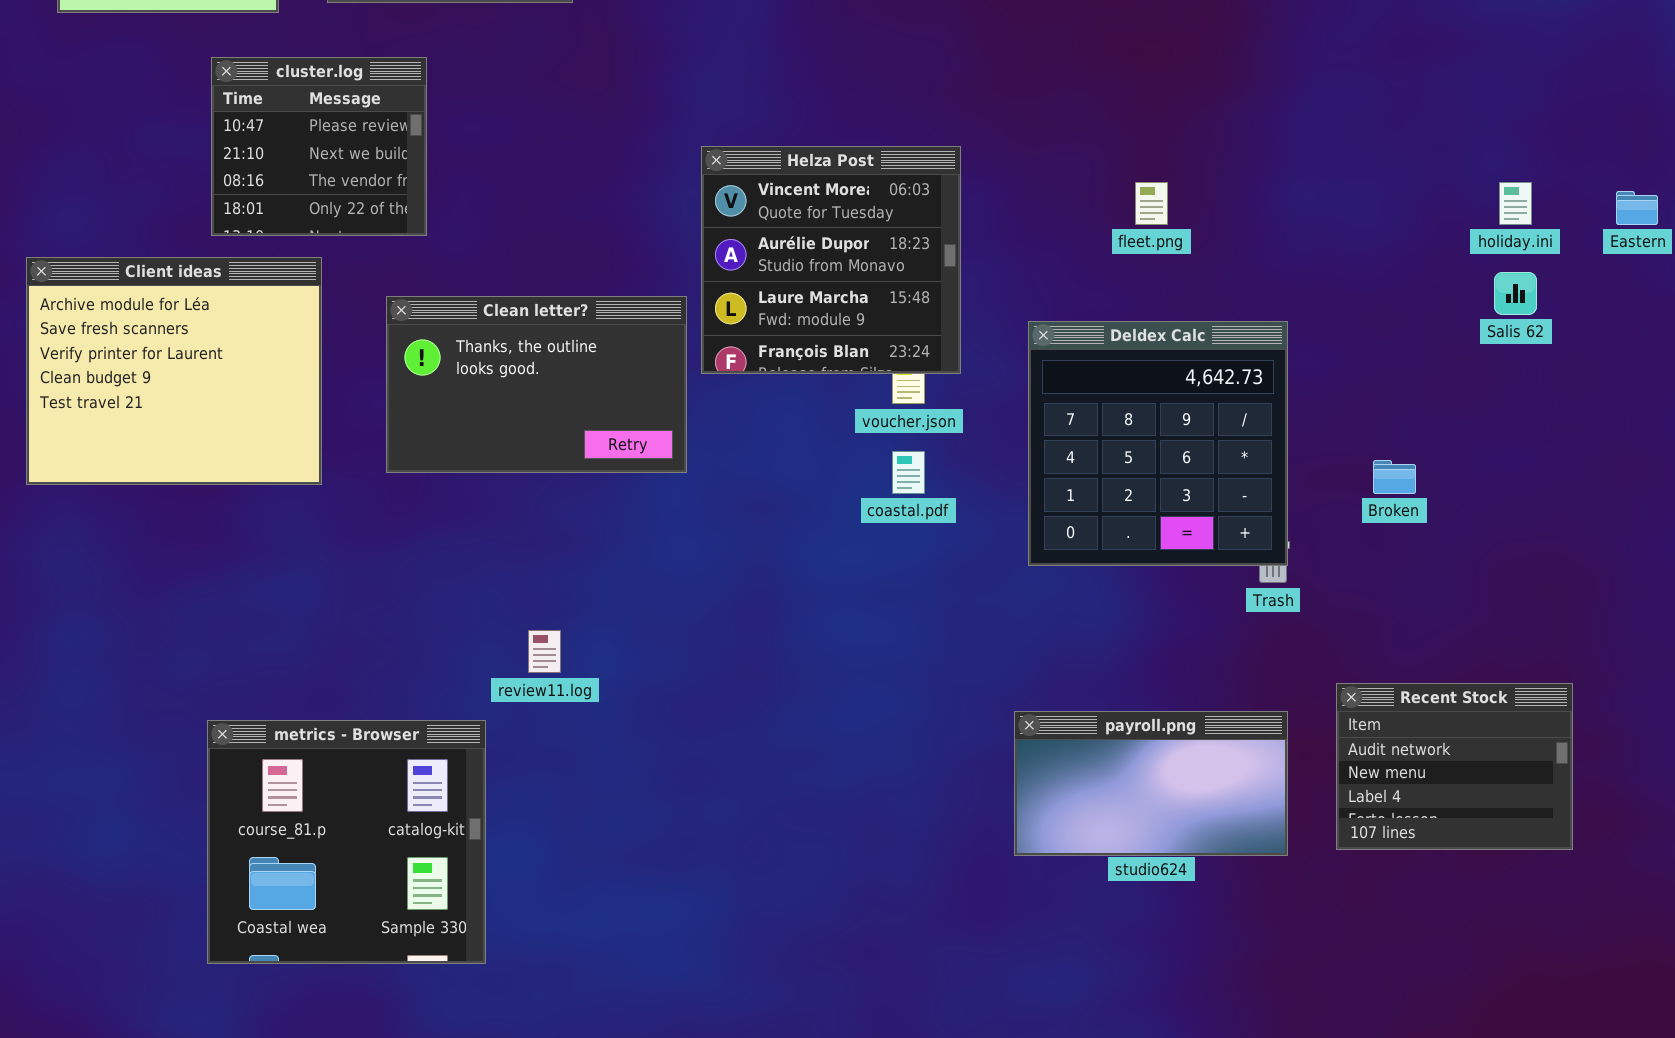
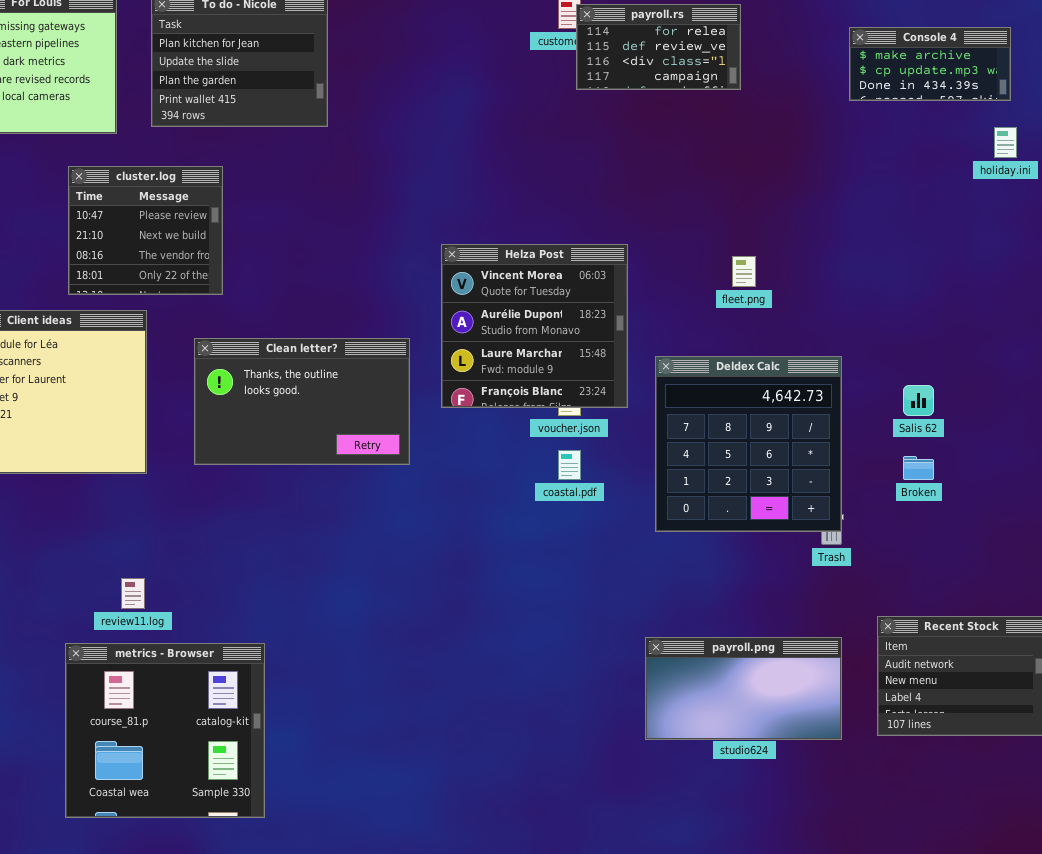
Helza Post: [701,146,961,374] -> [441,244,628,408], moved
holiday.ini: [1499,182,1532,225] -> [994,127,1017,158], moved
Salis 62: [1494,272,1537,315] -> [903,385,934,416], moved
review11.log: [528,630,561,673] -> [121,578,145,609], moved

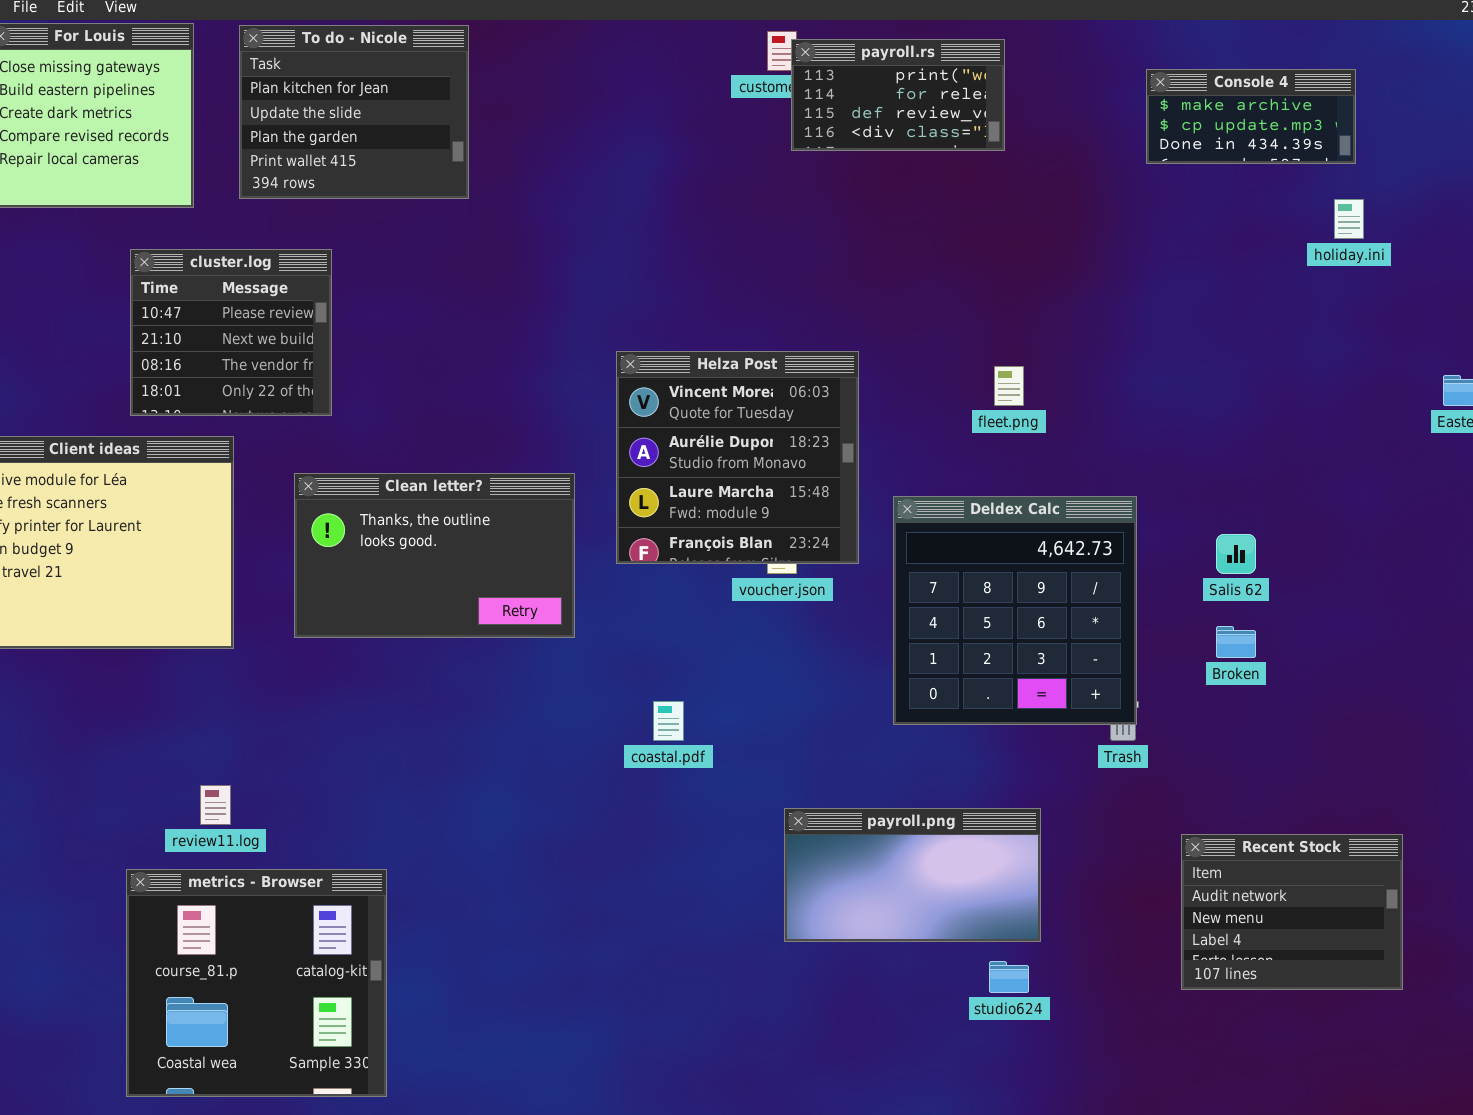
payroll.rs: [576,4,741,90] -> [791,39,1005,151], scrolled up 1 row
coastal.pdf: [558,450,581,480] -> [653,701,684,741], moved
payroll.png: [645,637,842,740] -> [784,808,1041,942], moved

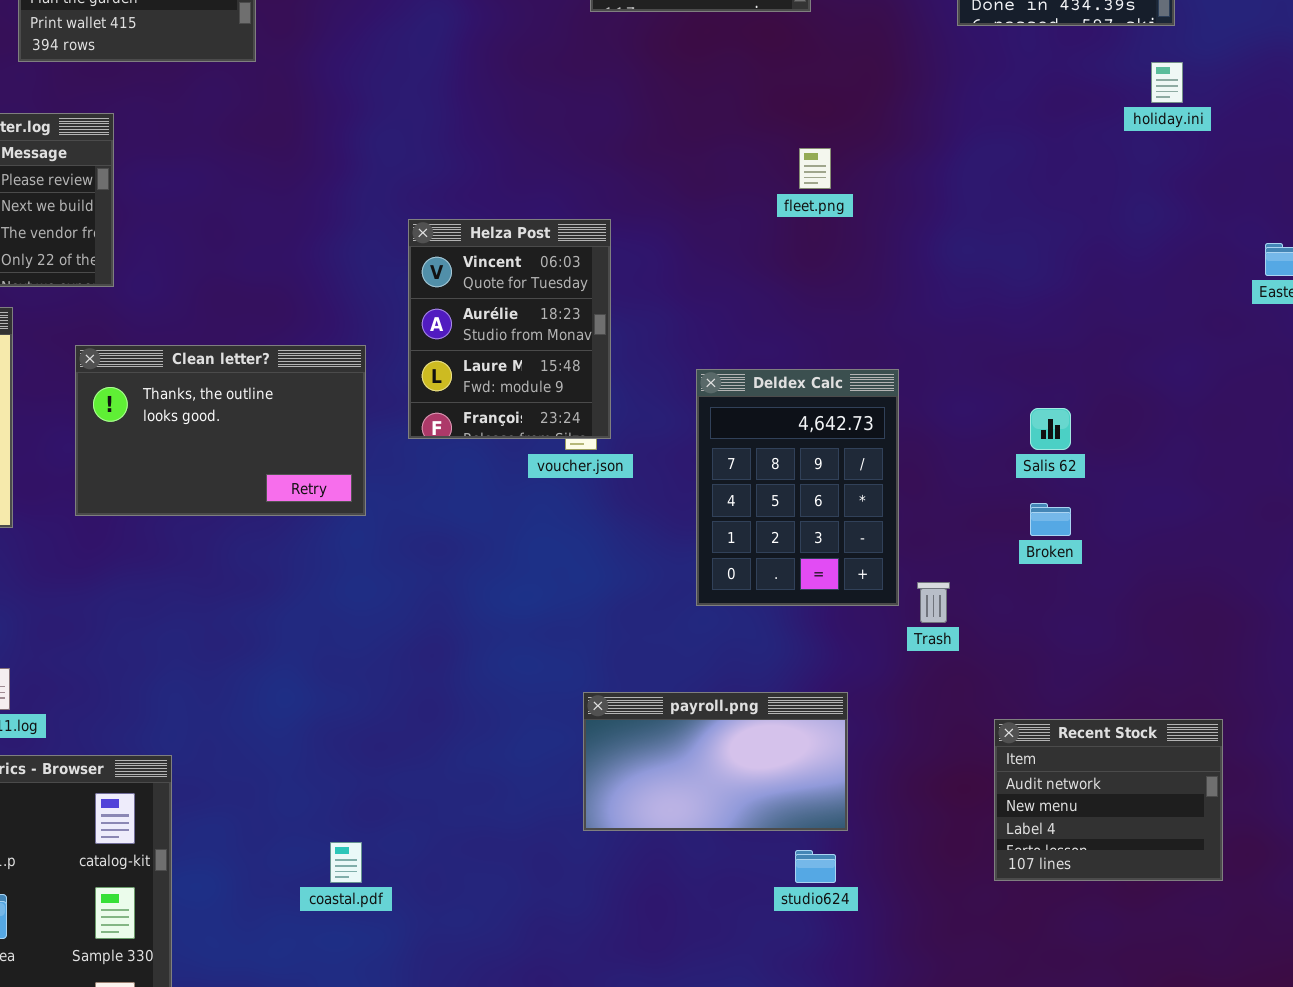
Helza Post: [616,351,859,564] -> [408,219,611,439], resized
fleet.png: [994,366,1024,406] -> [799,148,831,189], moved
Deldex Calc: [893,496,1137,725] -> [696,369,899,606], resized
coastal.pdf: [653,701,684,741] -> [330,842,362,883], moved

